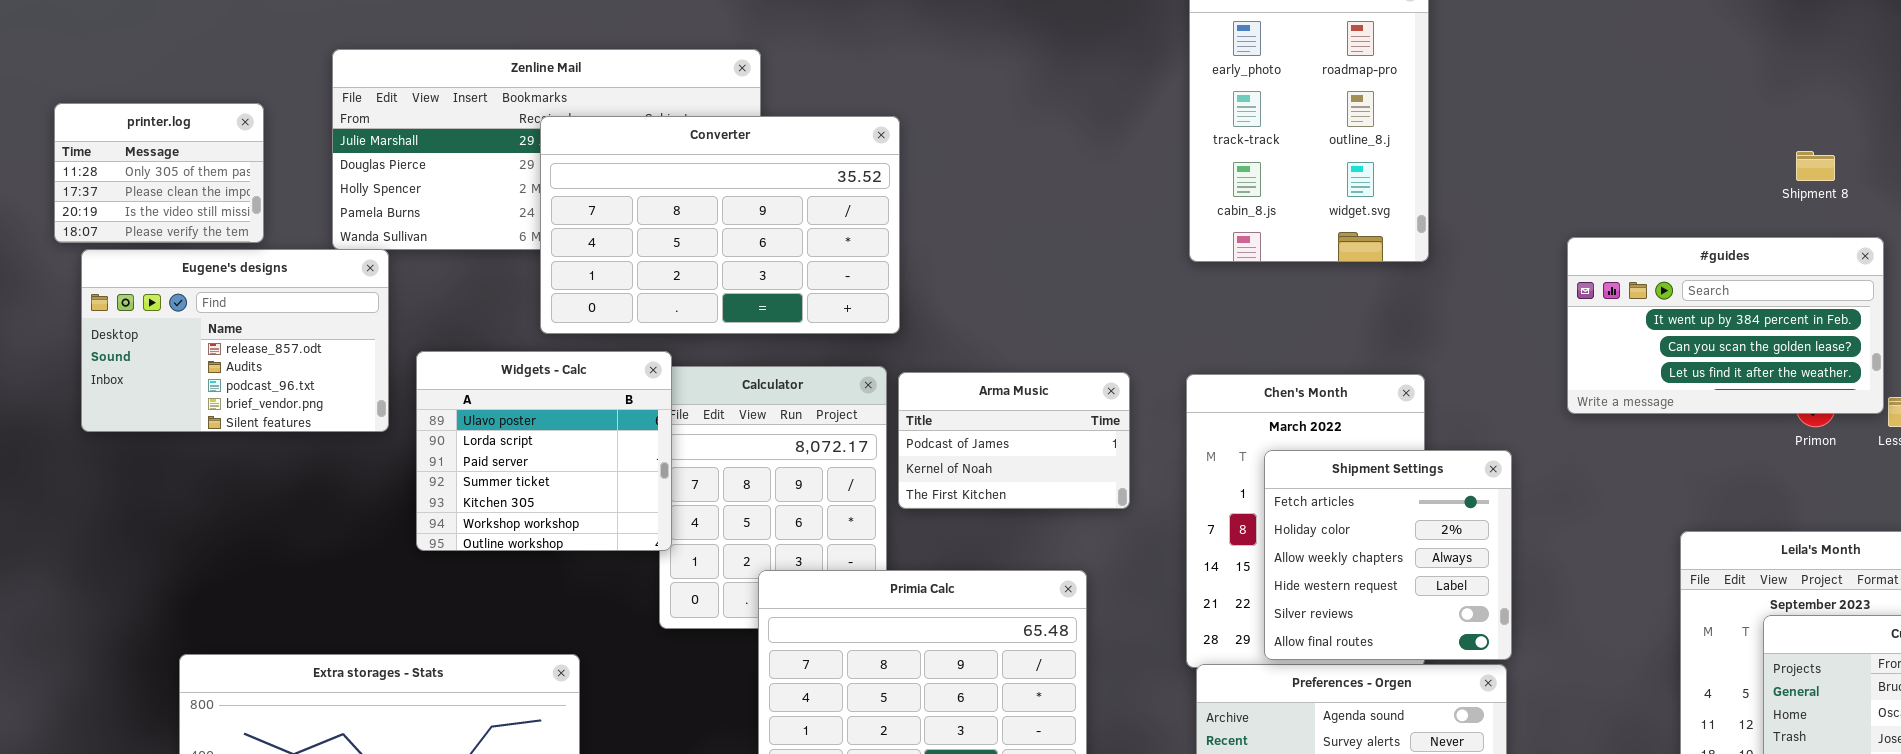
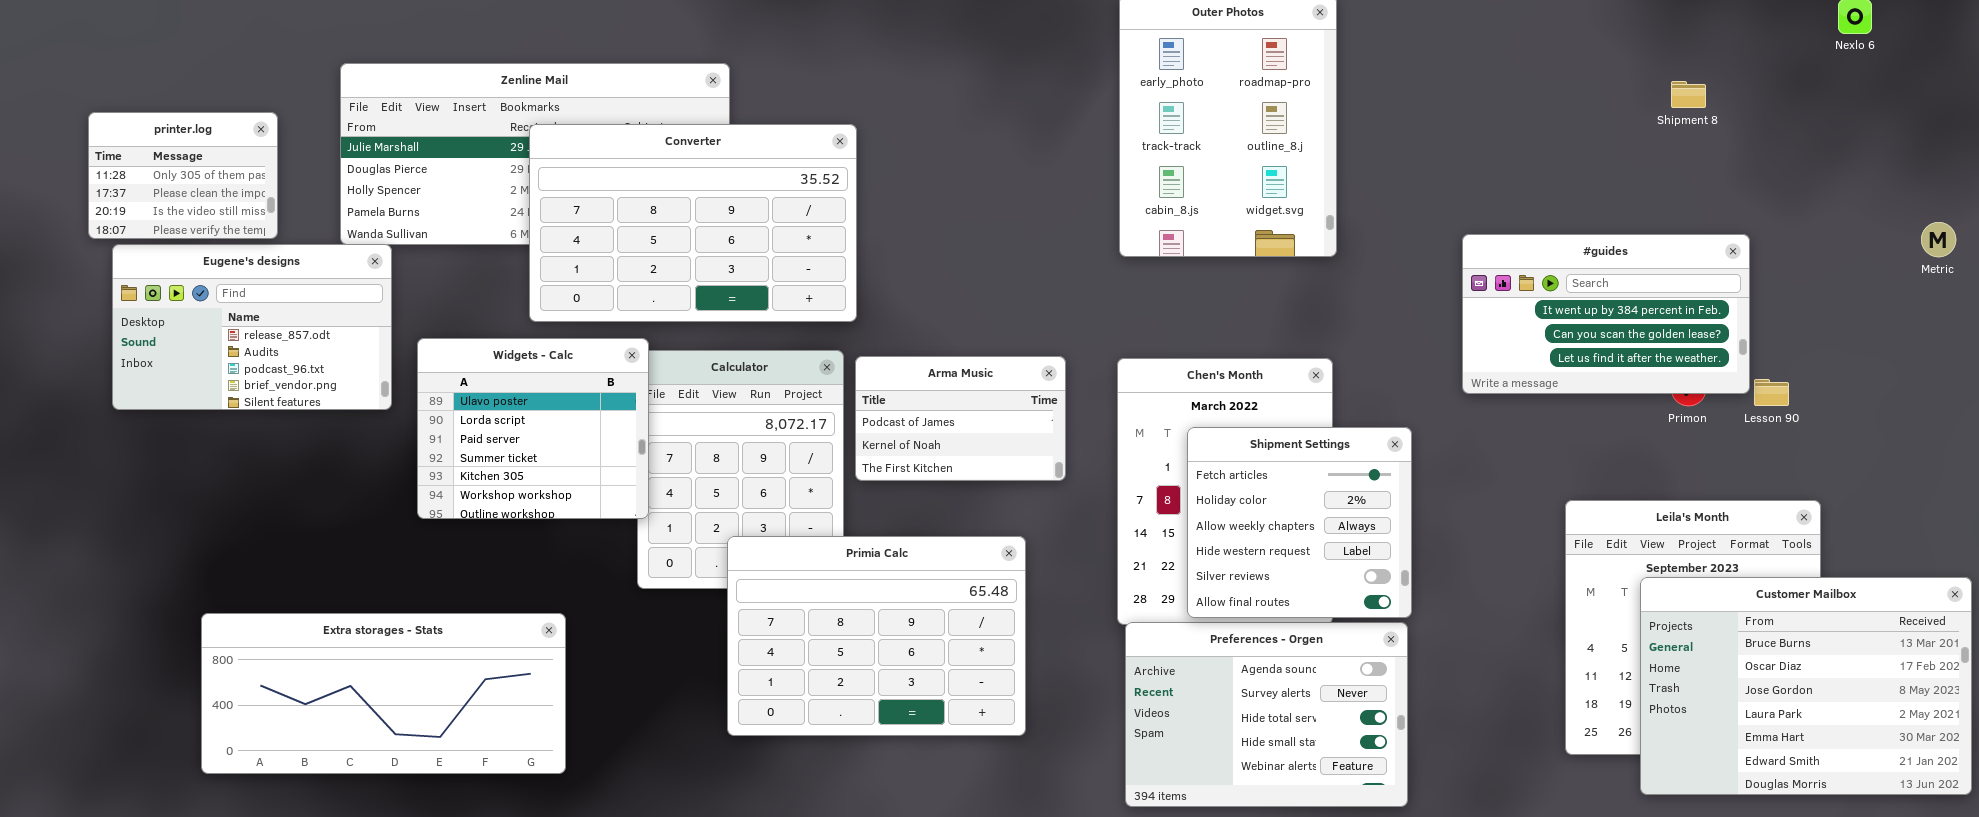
Shipment 8: [1796,151,1835,181] -> [1671,81,1706,108], moved

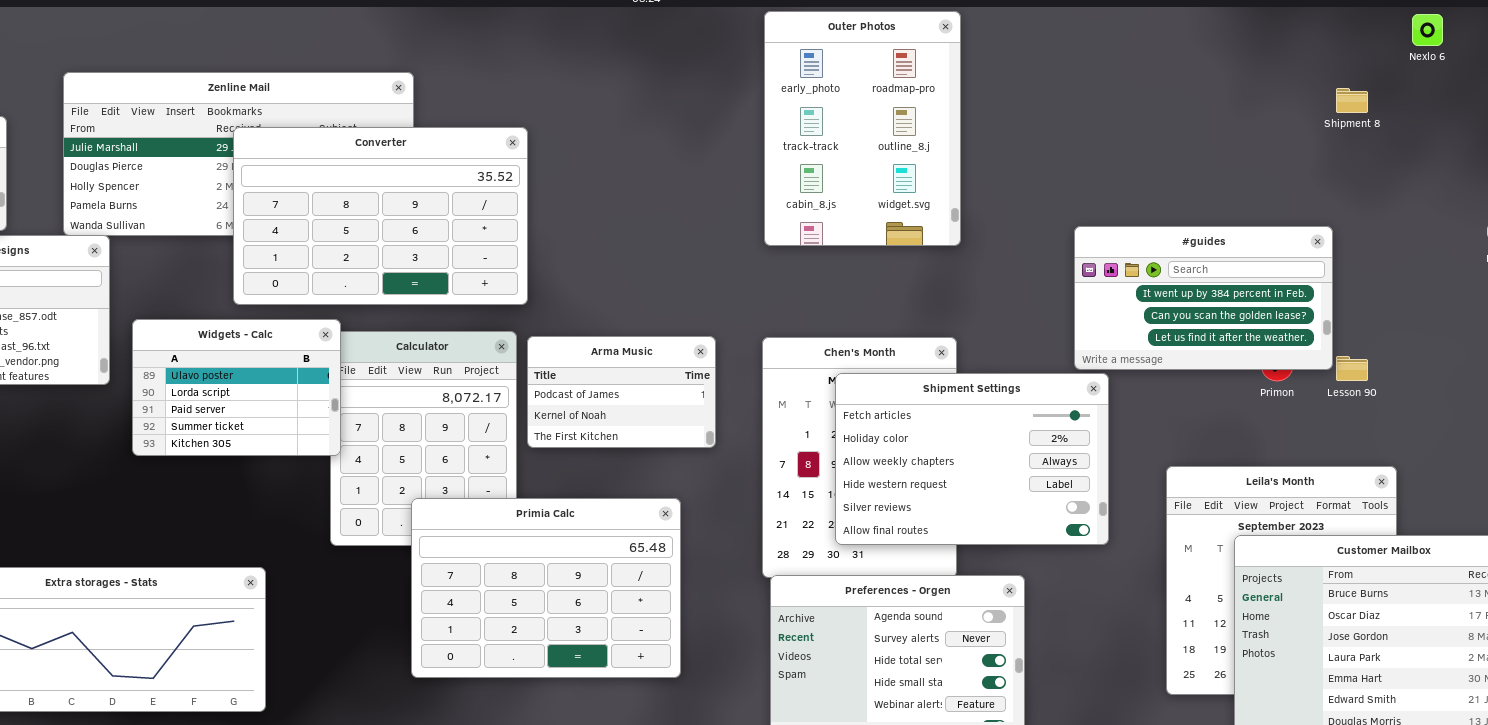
Shipment 8: [1671,81,1706,108] -> [1336,88,1368,113], moved
Widgets - Calc: [417,338,649,519] -> [132,319,341,456], resized
Shipment Settings: [1187,427,1412,618] -> [835,373,1109,545], moved, resized

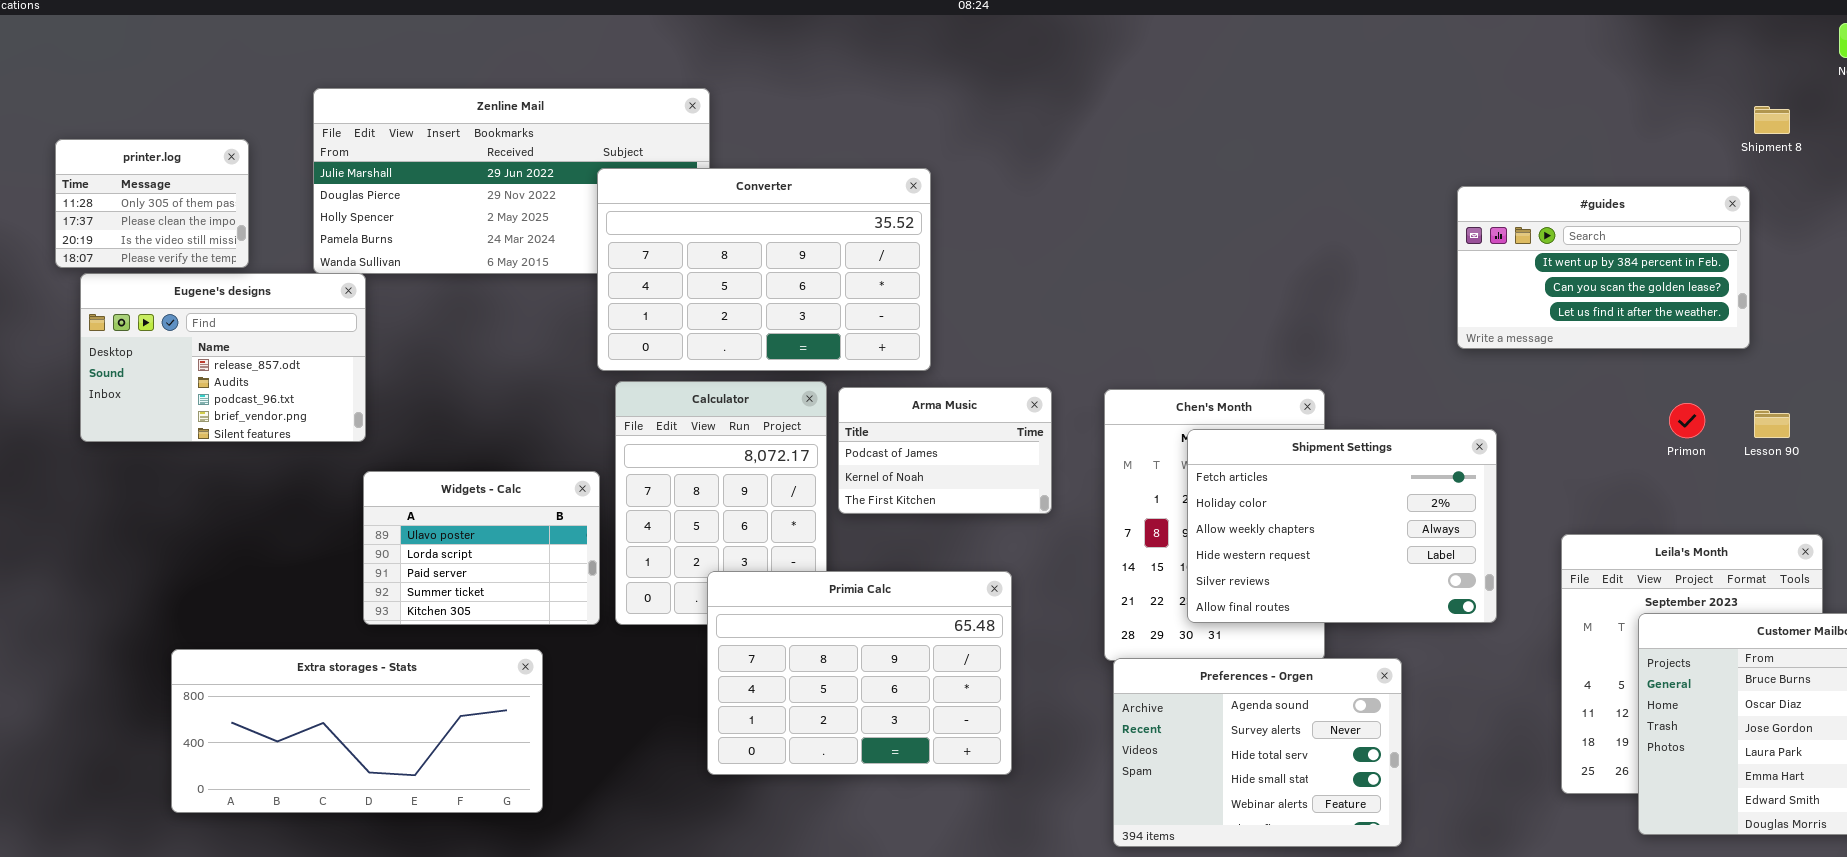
Outer Photos: [764,11,961,246] -> none, closed
Converter: [233,127,528,305] -> [597,168,931,371], moved
#guides: [1074,226,1333,370] -> [1457,186,1750,349], moved
Widgets - Calc: [132,319,341,456] -> [363,471,600,625], moved

